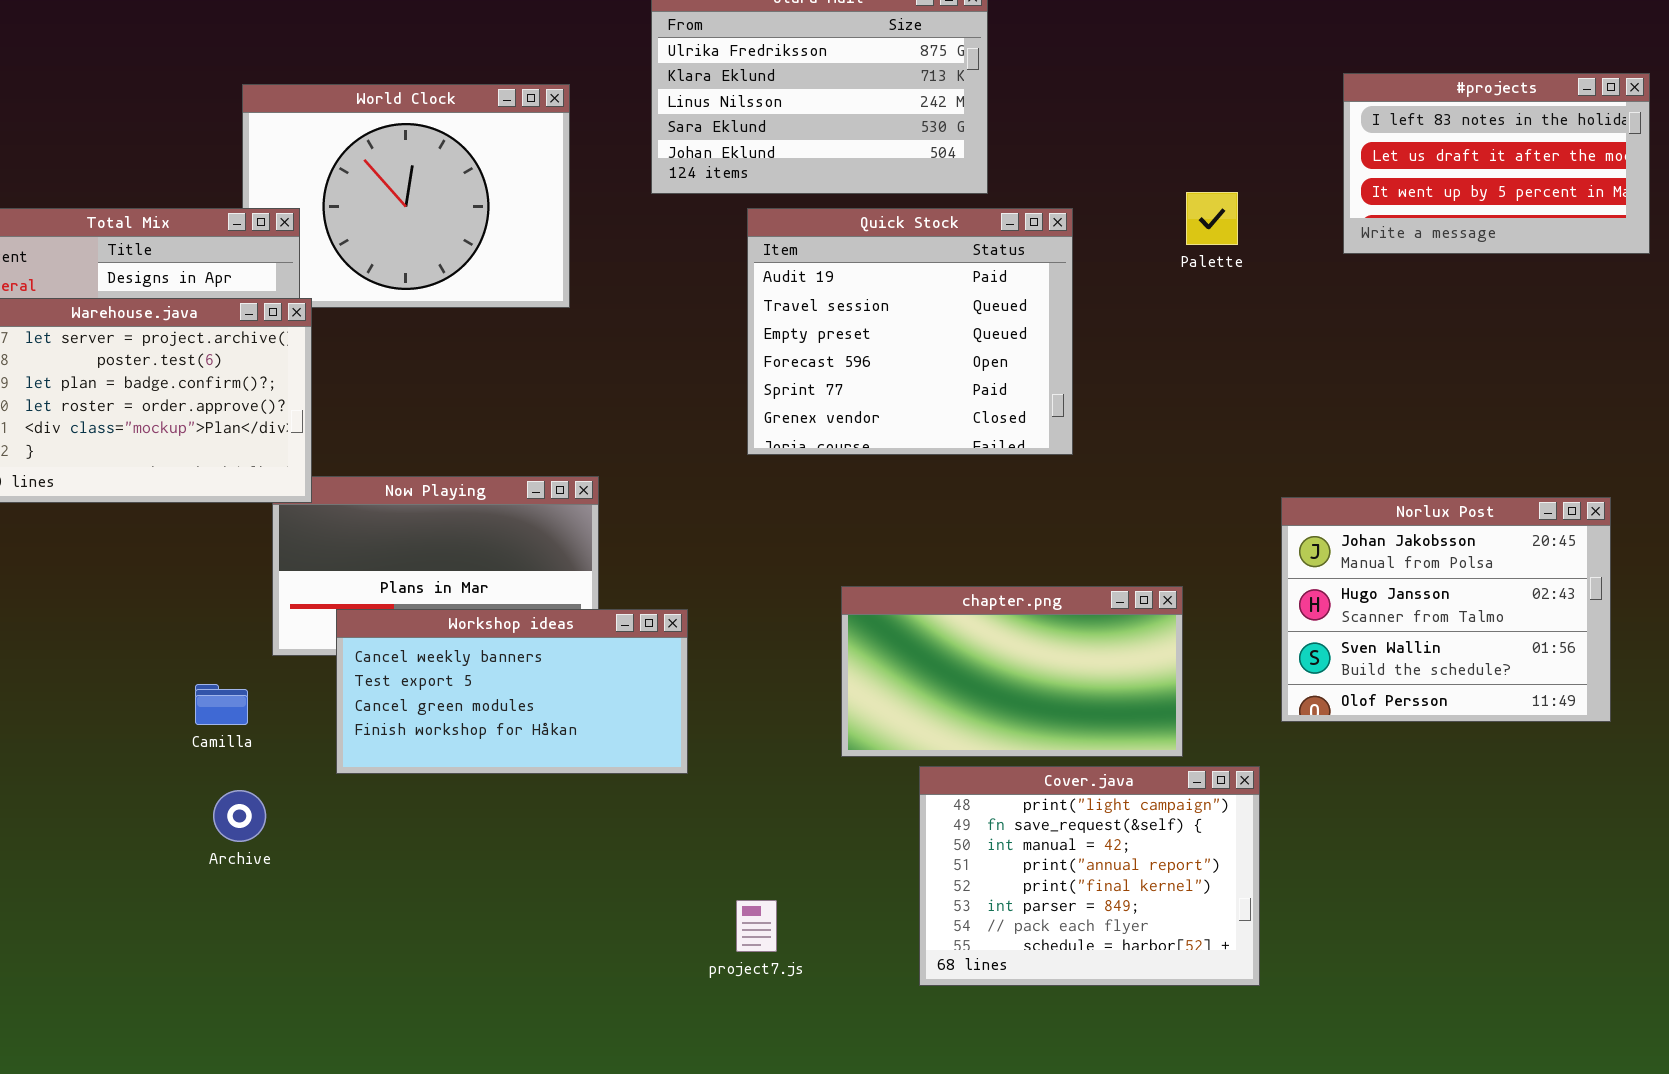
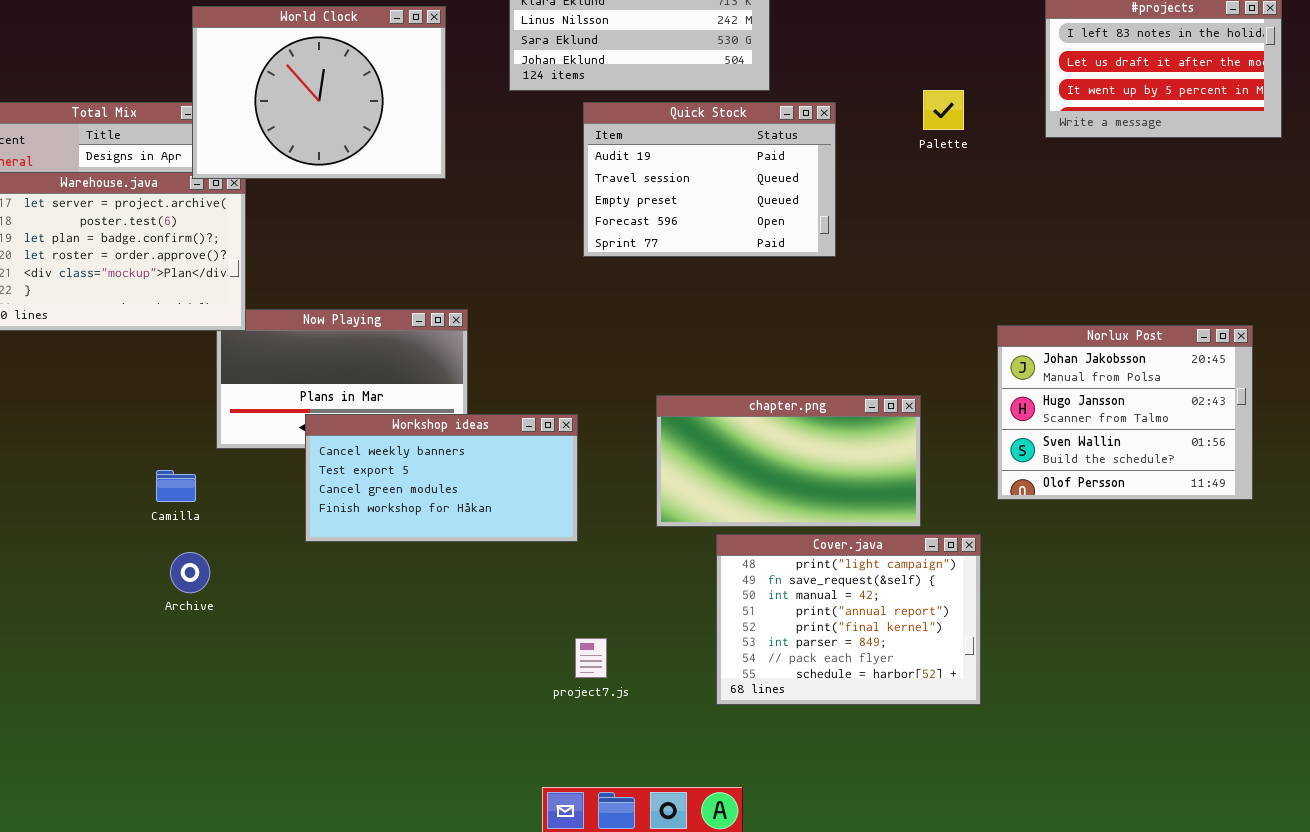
World Clock: [242,84,570,308] -> [192,6,446,179], raised
Quick Stock: [747,208,1073,455] -> [583,102,836,257], resized
Workshop ideas: [336,609,688,774] -> [305,414,578,542], moved

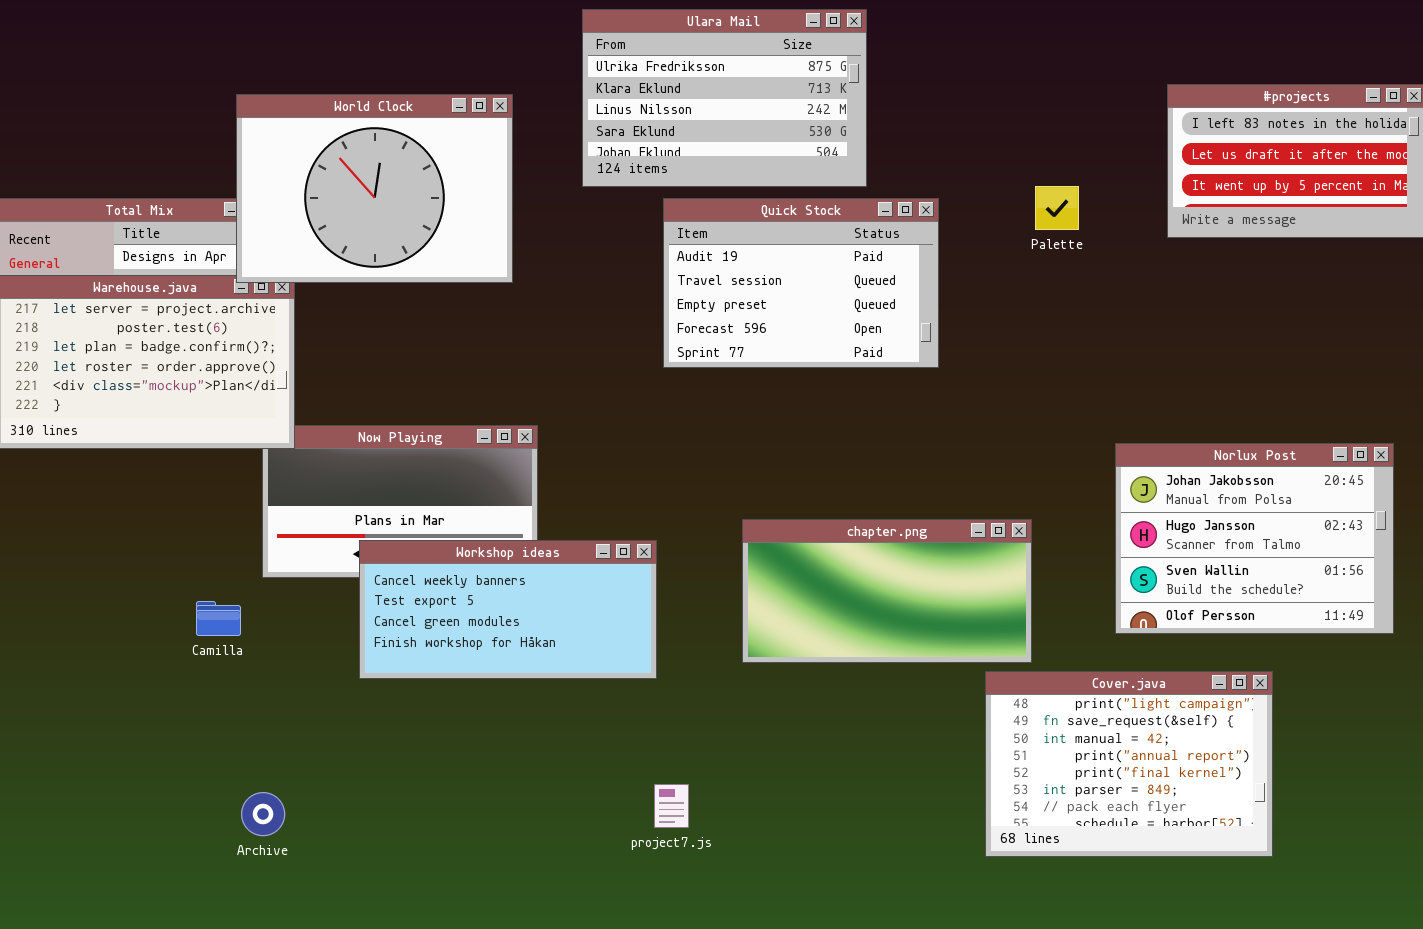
Cover.java: [716,534,981,705] -> [985,671,1273,857], moved
Archive: [170,552,210,593] -> [241,792,285,836], moved

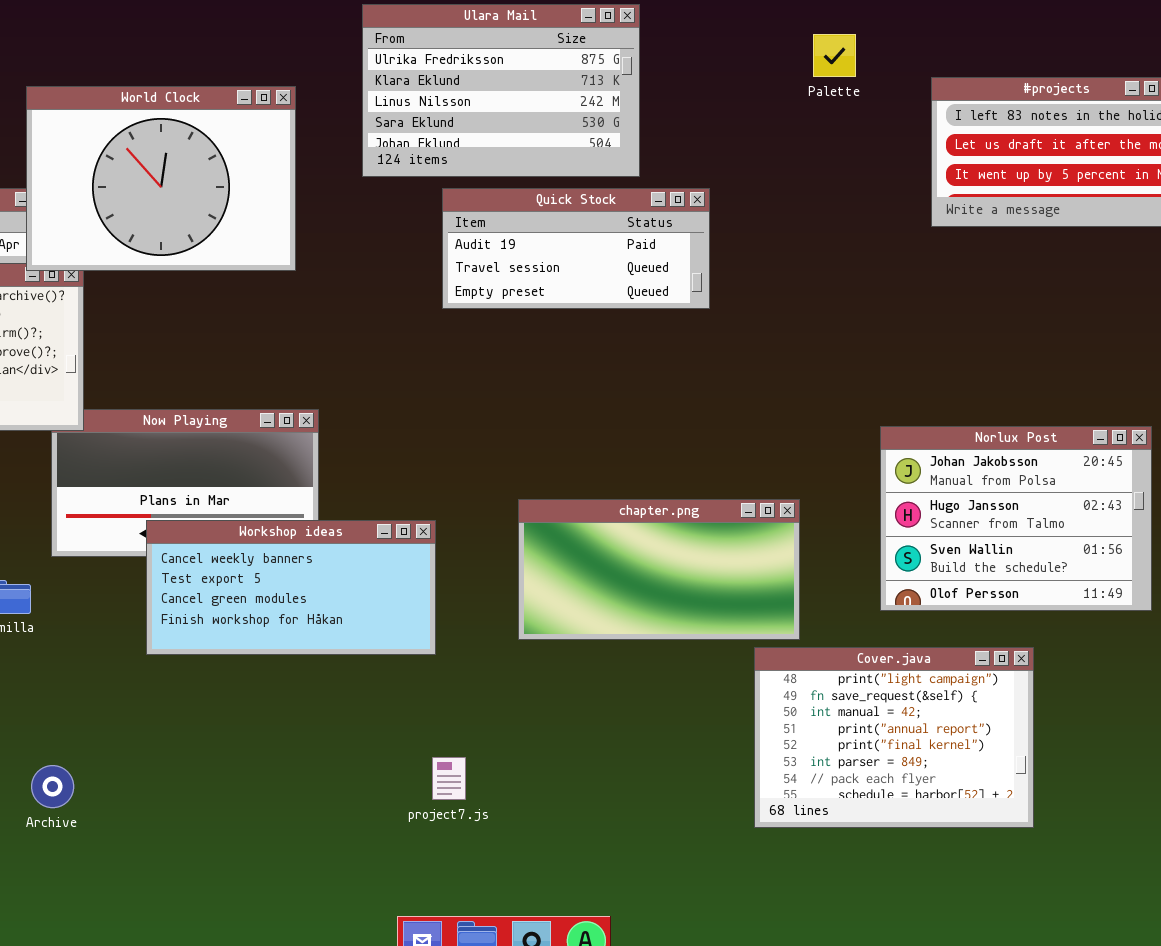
Palette: [1035,186,1079,230] -> [813,34,856,77], moved
Quick Stock: [663,198,939,368] -> [442,188,710,309], resized

